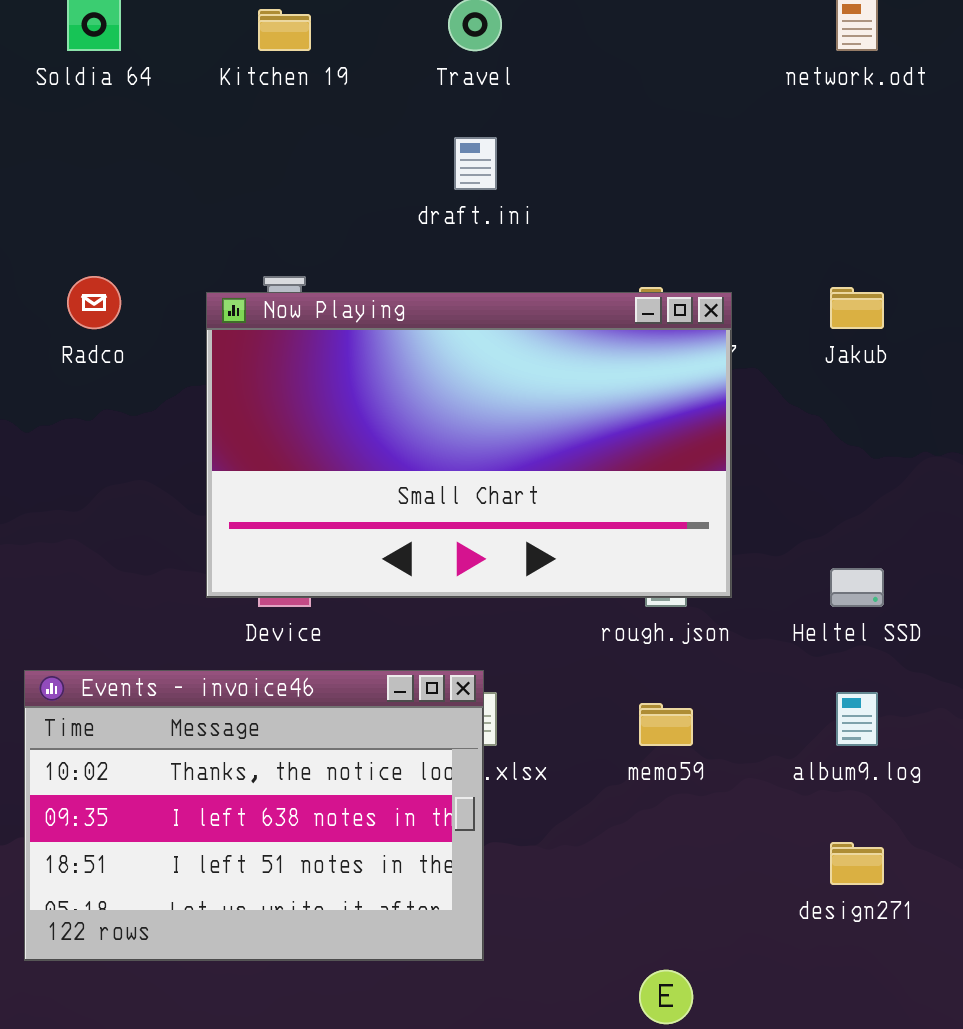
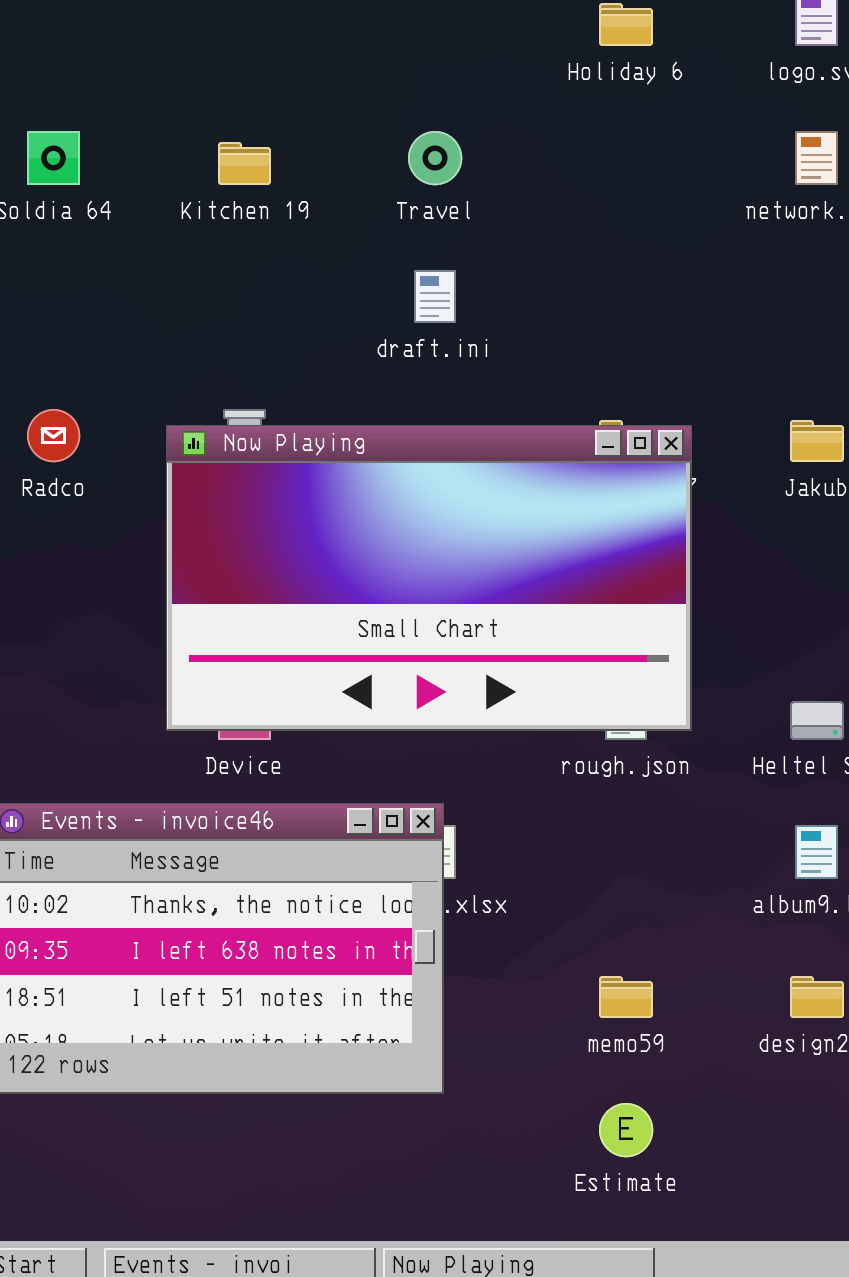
memo59: [639,703,693,746] -> [599,976,653,1018], moved

